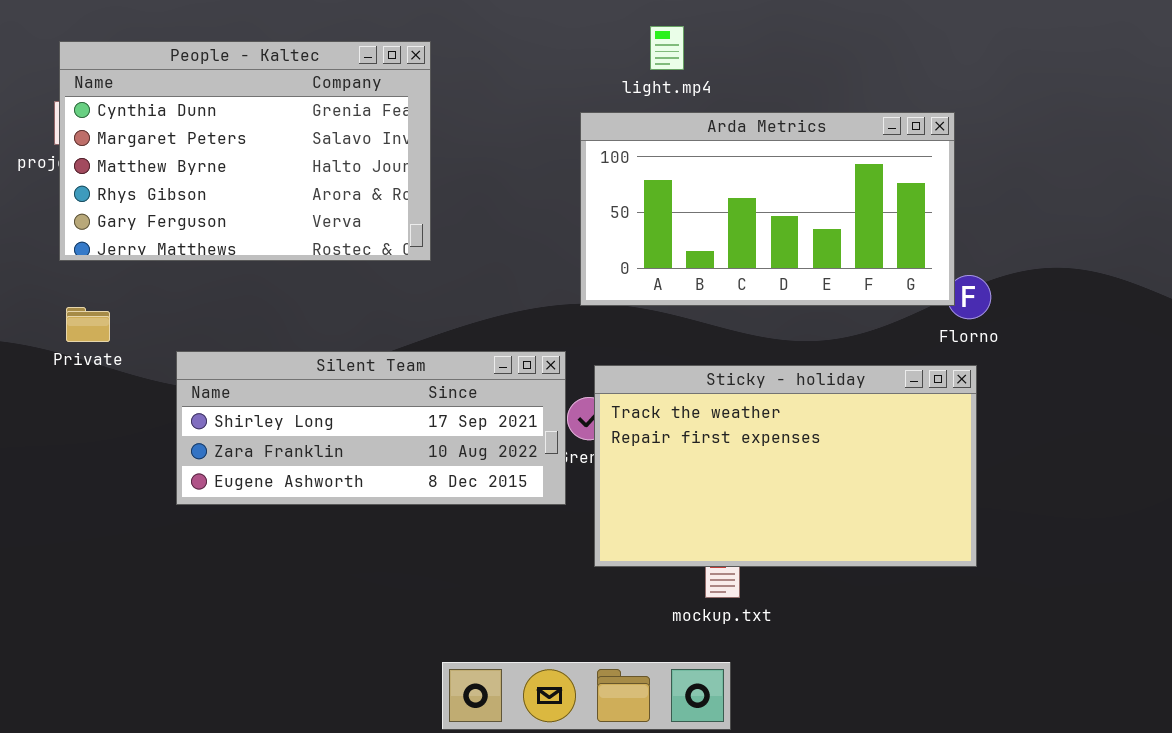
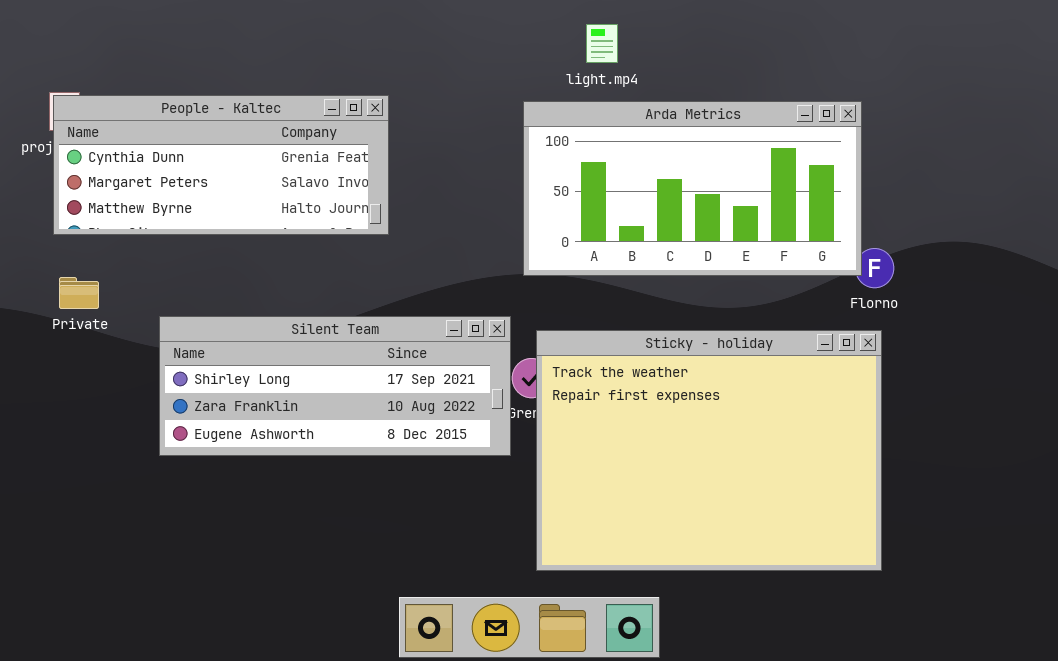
People - Kaltec: [59,41,431,261] -> [53,95,389,235], resized
Sticky - holiday: [594,365,977,567] -> [536,330,882,571], resized

